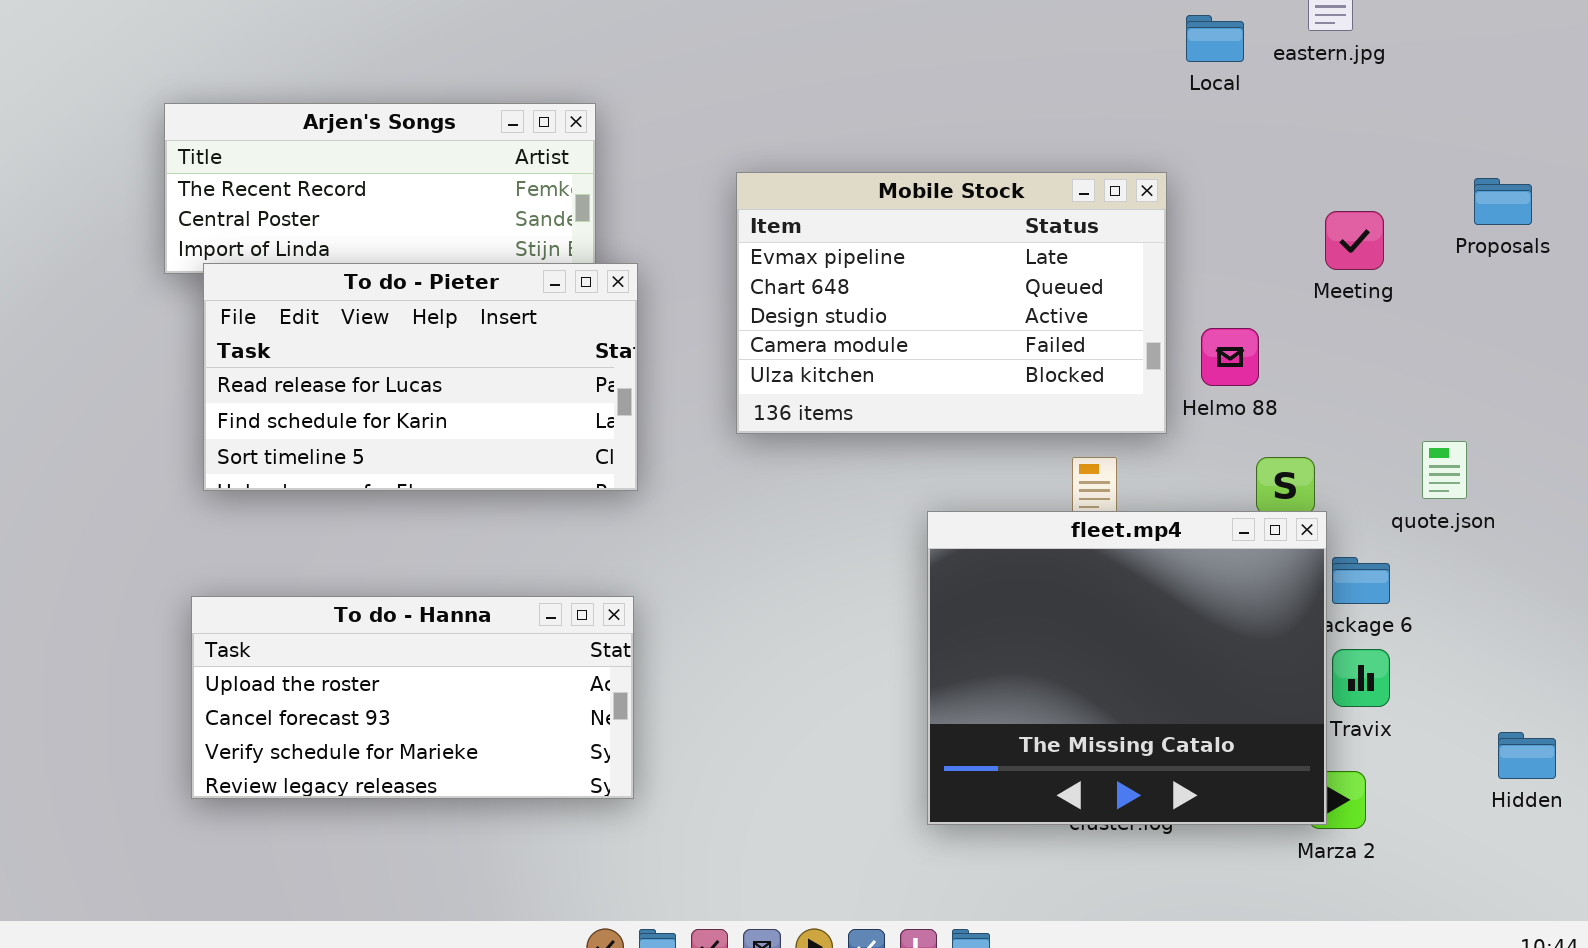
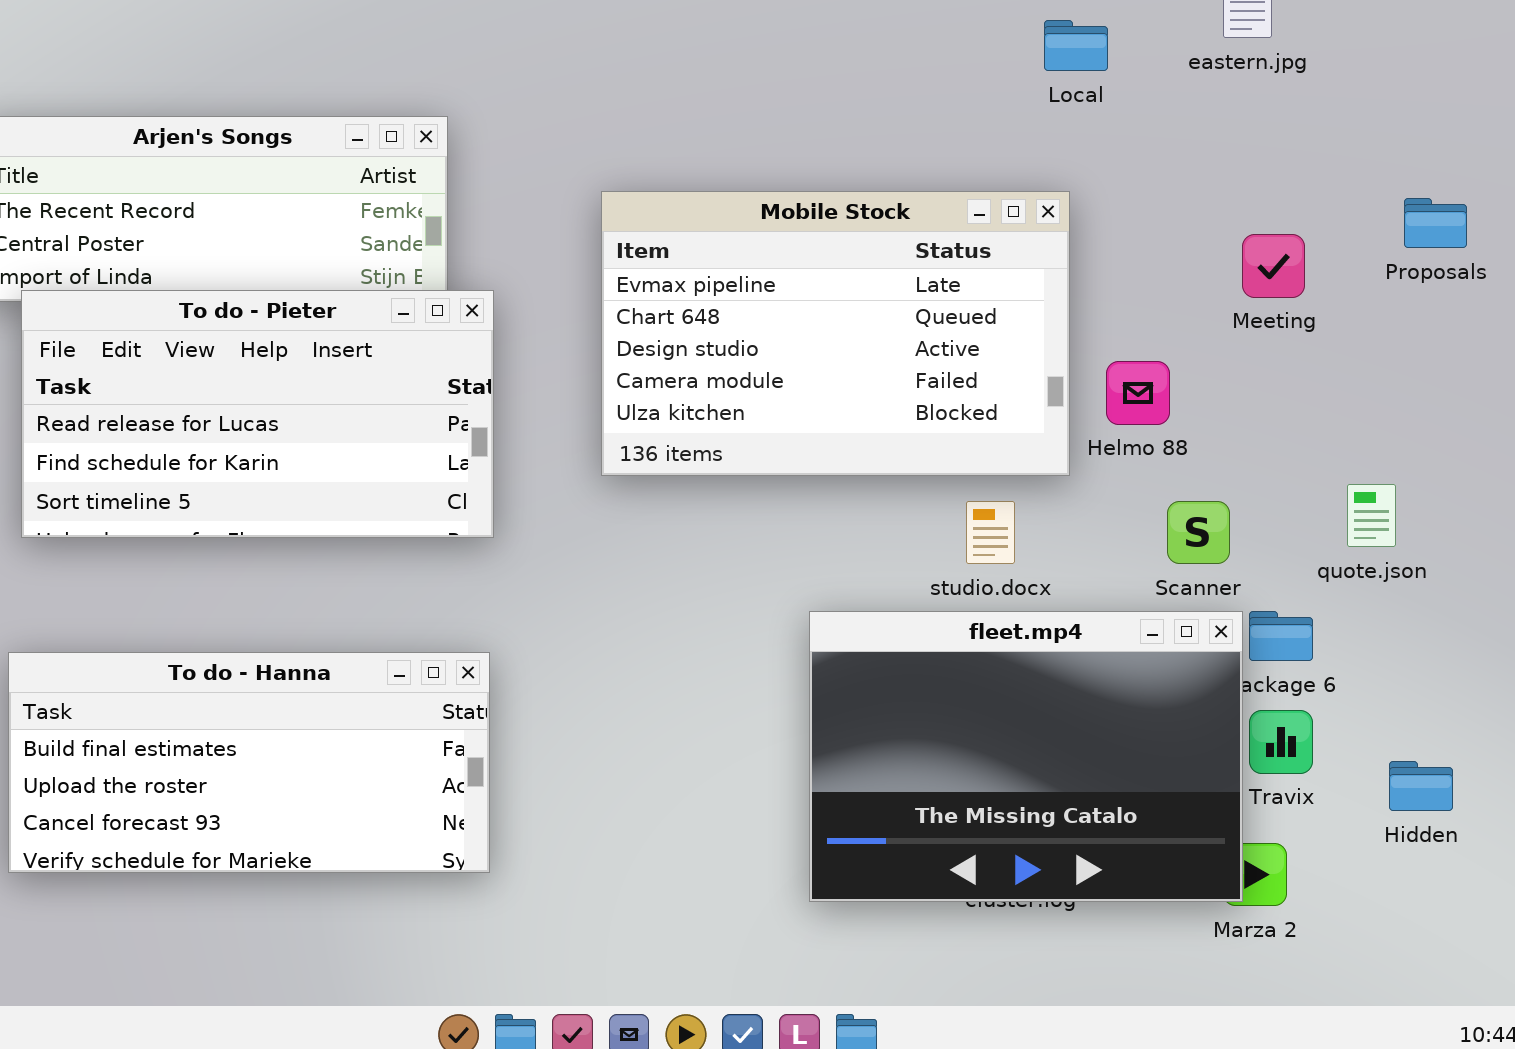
Local: [1186,15,1244,62] -> [1044,20,1108,71], moved
fleet.mp4: [927,511,1327,825] -> [809,611,1243,902], resized
To do - Hanna: [191,596,634,799] -> [8,652,490,873], scrolled up 1 row
Hidden: [1498,732,1556,779] -> [1389,761,1453,811], moved

